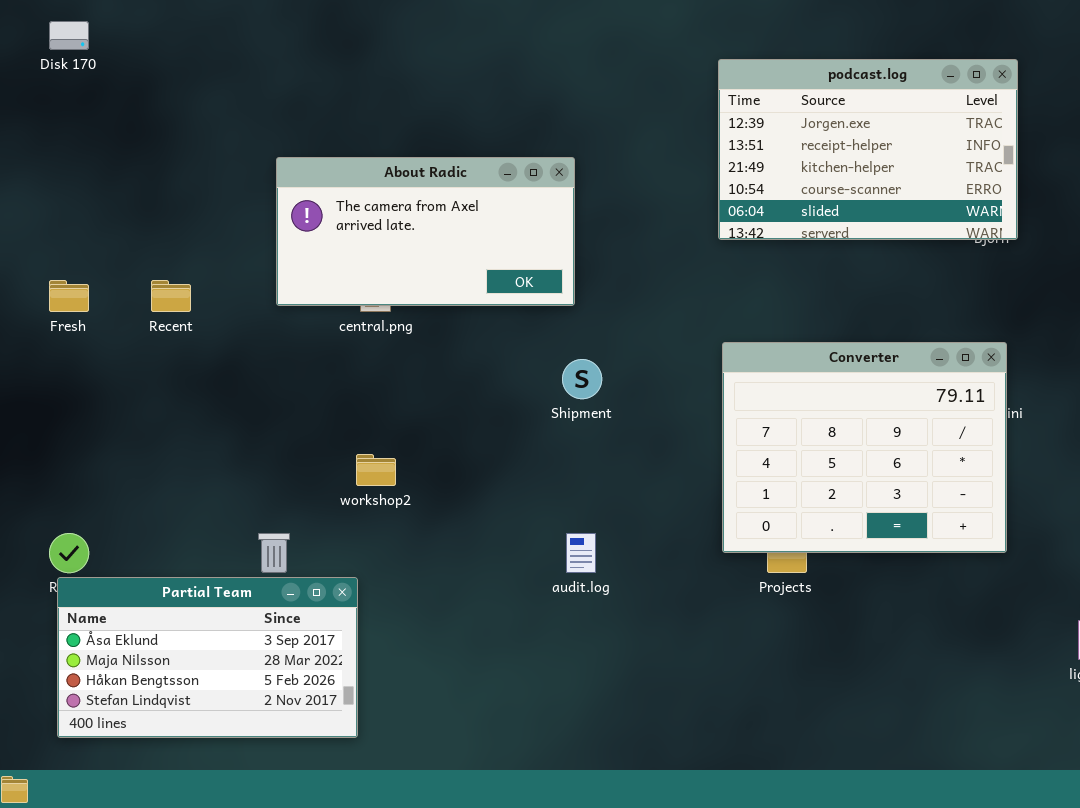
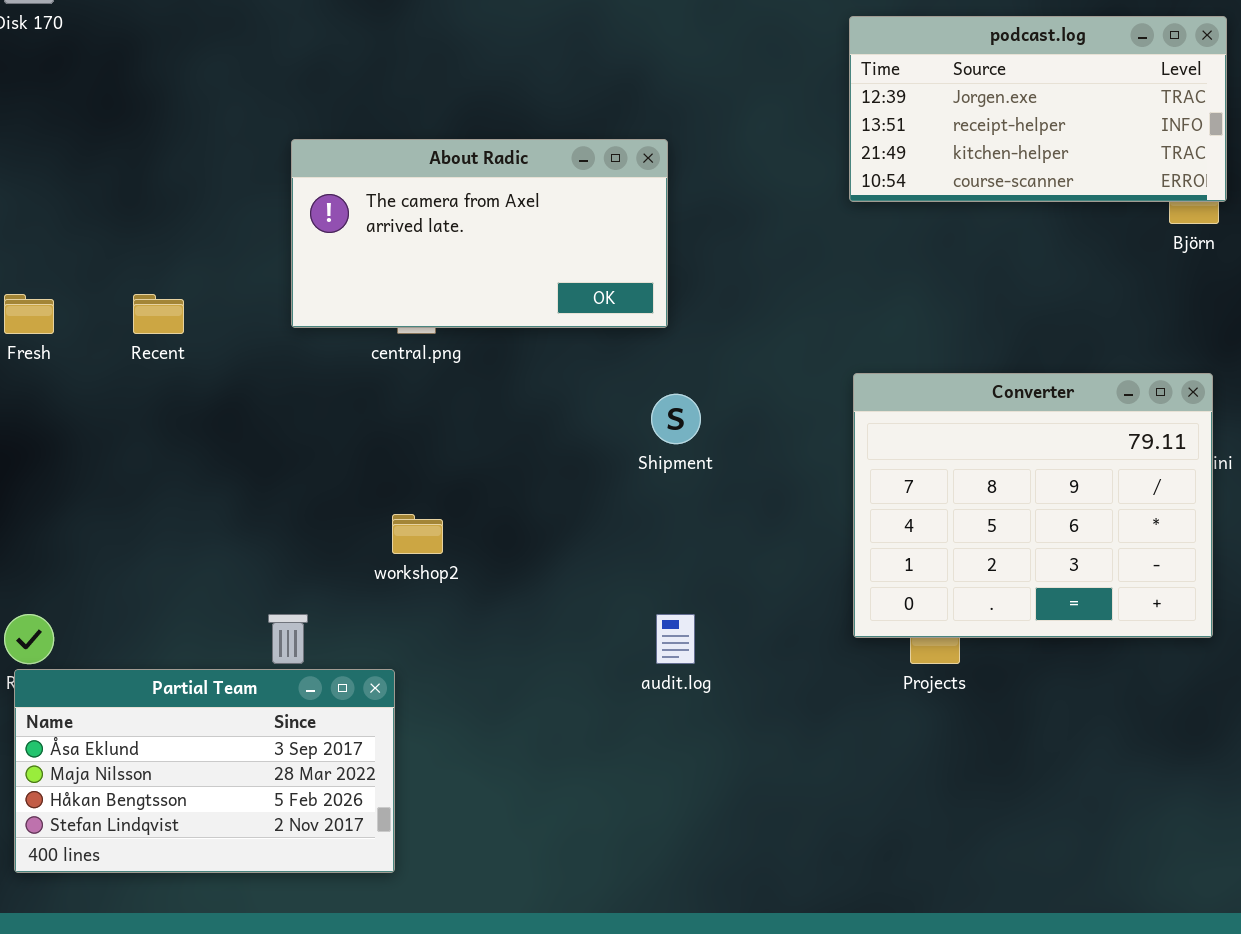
podcast.log: [718,59,1018,240] -> [849,16,1227,202], resized

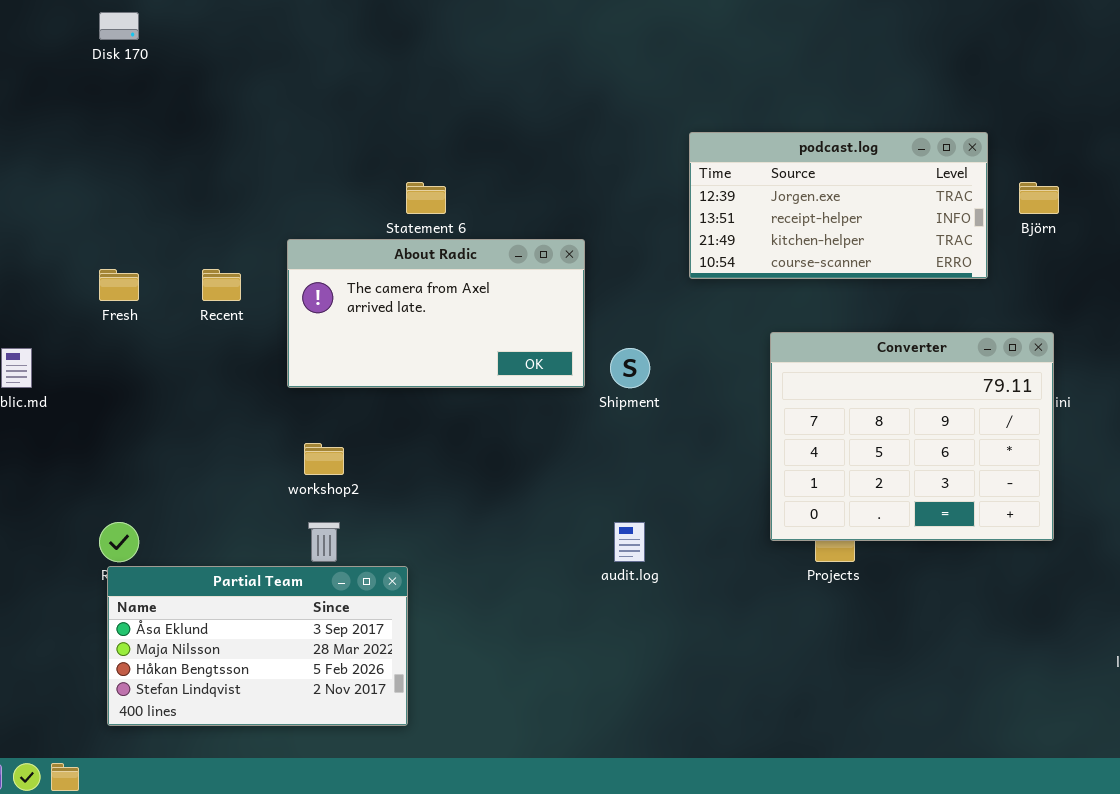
podcast.log: [849,16,1227,202] -> [689,132,988,279], moved
About Radic: [291,139,668,328] -> [287,239,585,388], moved
workshop2: [392,514,443,554] -> [304,443,344,475], moved

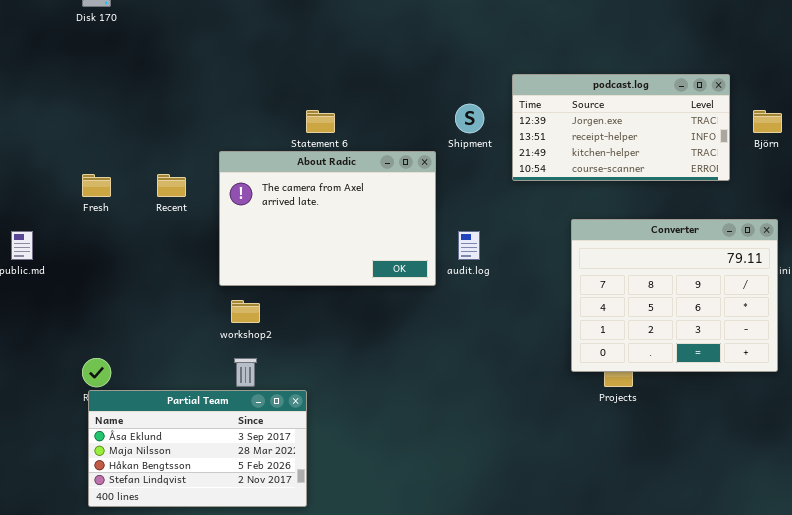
About Radic: [287,239,585,388] -> [219,151,436,286], resized
Shipment: [610,348,650,388] -> [455,104,484,133], moved
audit.log: [614,522,645,562] -> [458,231,480,260], moved

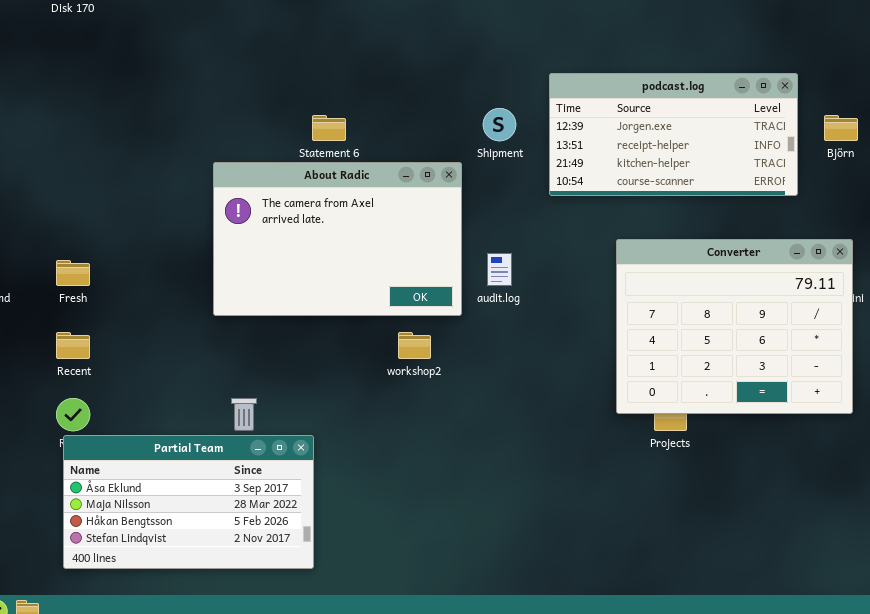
Fresh: [82,174,111,197] -> [56,260,90,286], moved
Recent: [157,174,186,197] -> [56,332,90,359], moved
workshop2: [231,300,260,323] -> [398,332,431,359], moved

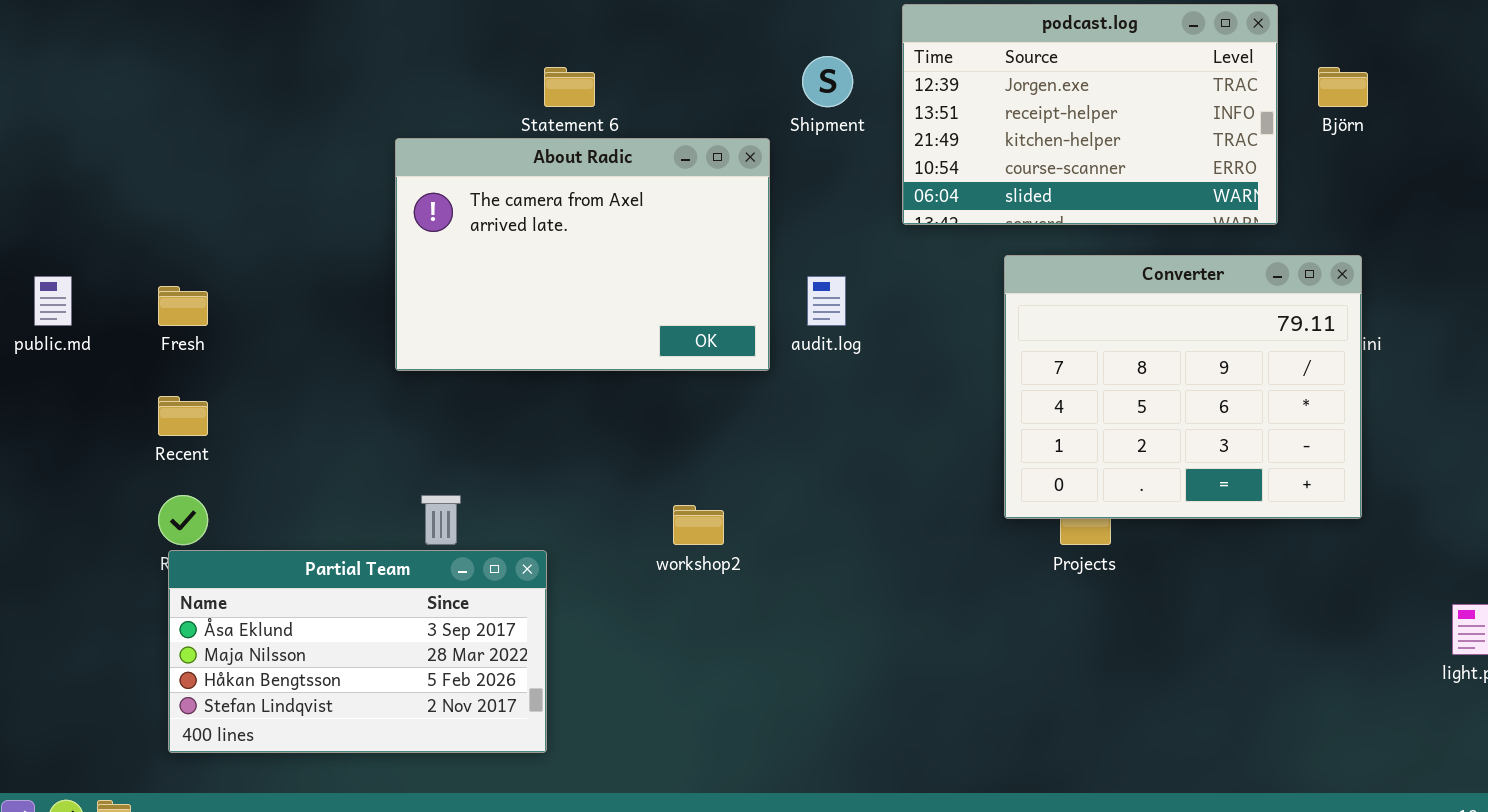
podcast.log: [549,73,798,196] -> [902,4,1278,225], resized
workshop2: [398,332,431,359] -> [673,505,724,545], moved

